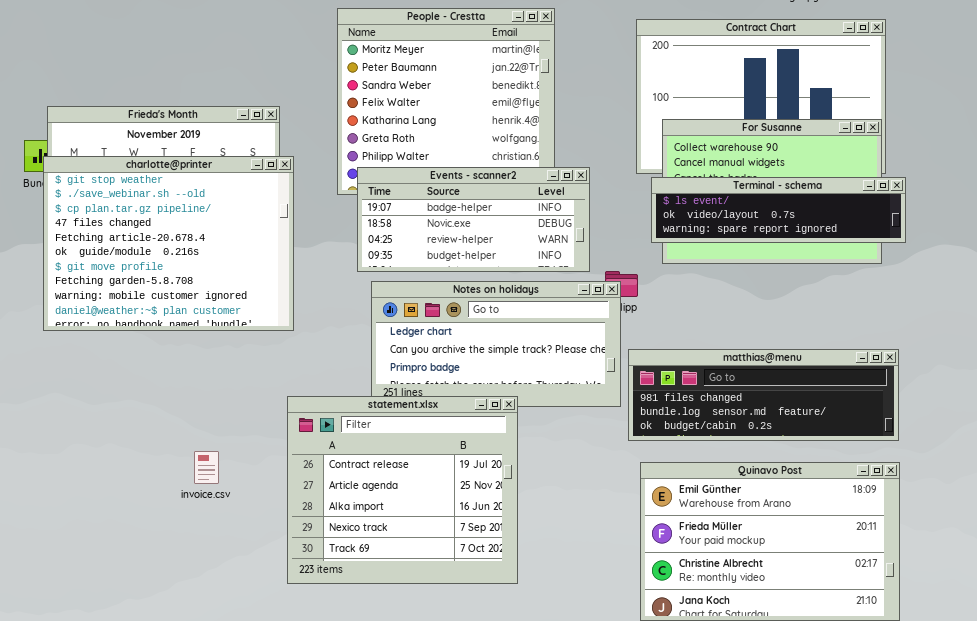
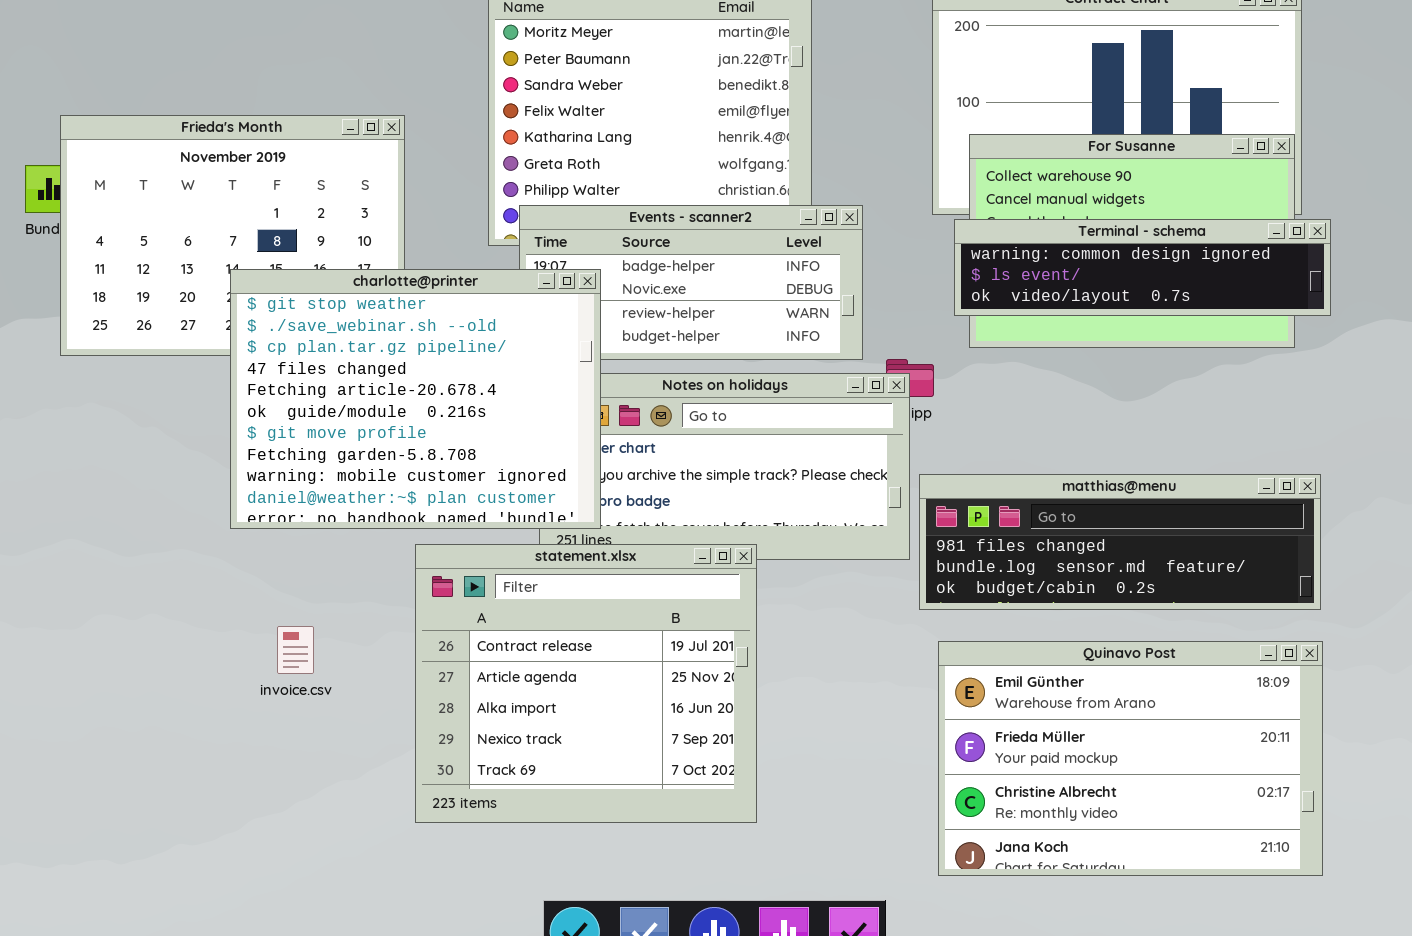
charlotte@printer: [43,156,294,331] -> [230,269,601,529], moved
Terminal - schema: [651,177,906,243] -> [954,219,1331,316], scrolled up 1 row

